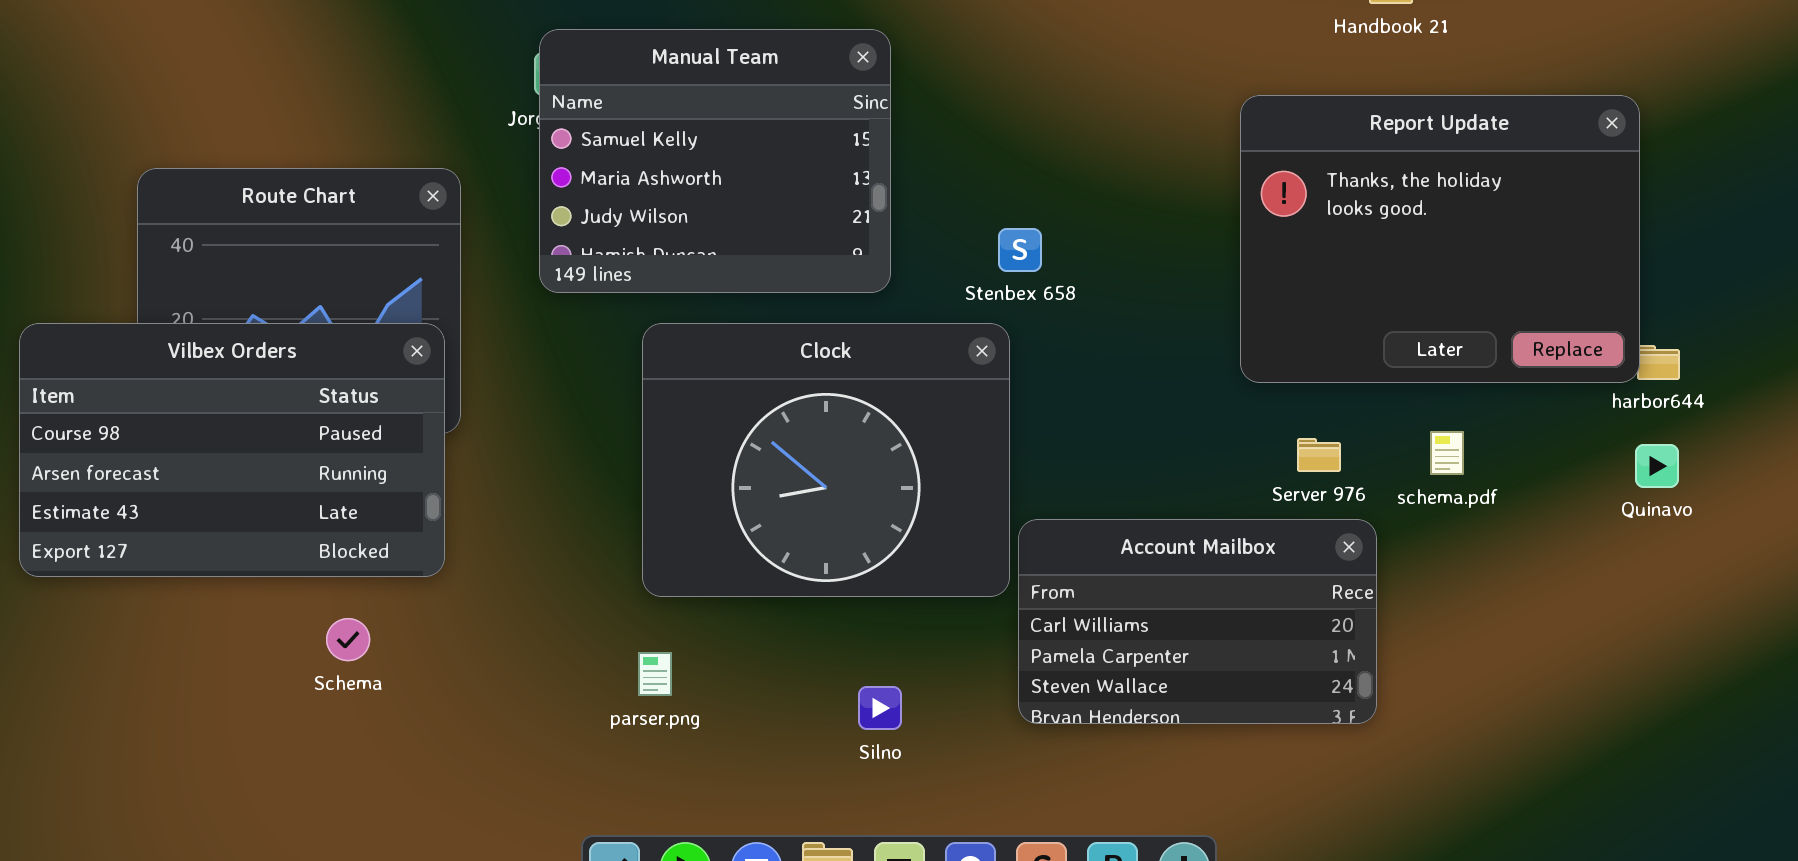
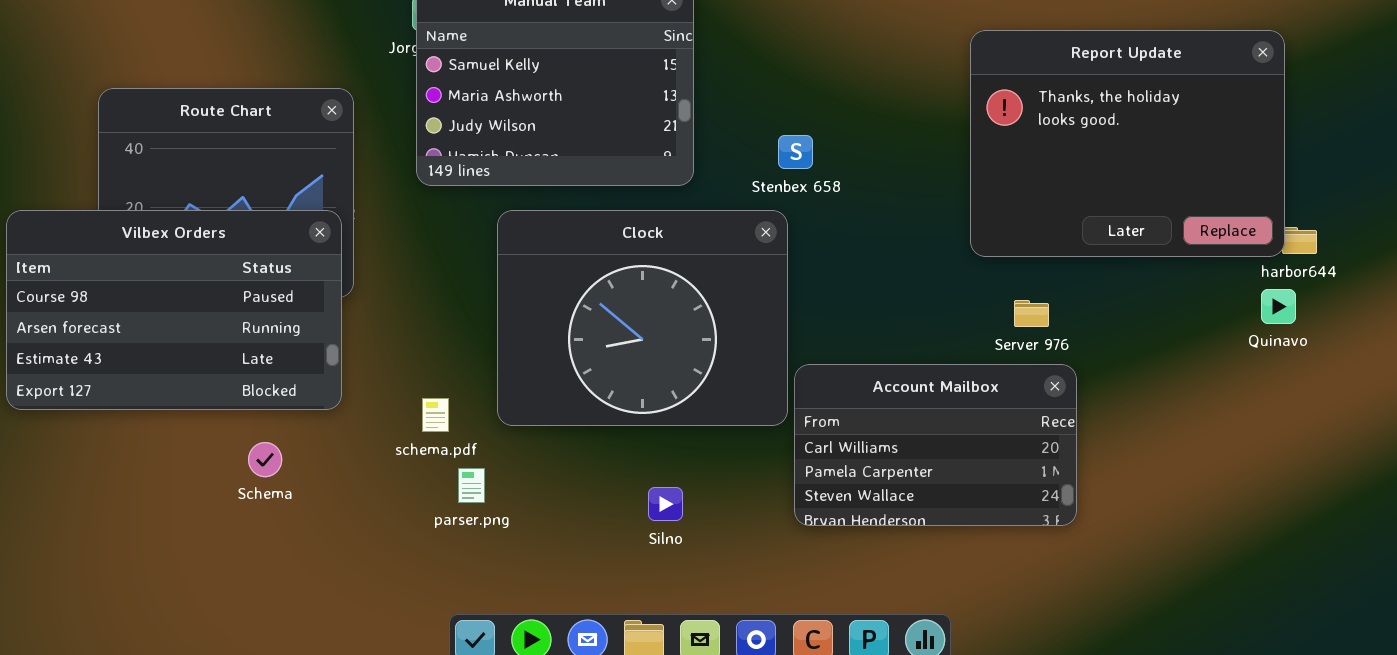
schema.pdf: [1430,431,1464,475] -> [422,398,449,432], moved
Quinavo: [1635,444,1679,488] -> [1261,289,1296,324], moved
parser.png: [638,652,672,696] -> [458,468,485,503], moved
Silno: [858,686,902,730] -> [648,487,683,521], moved

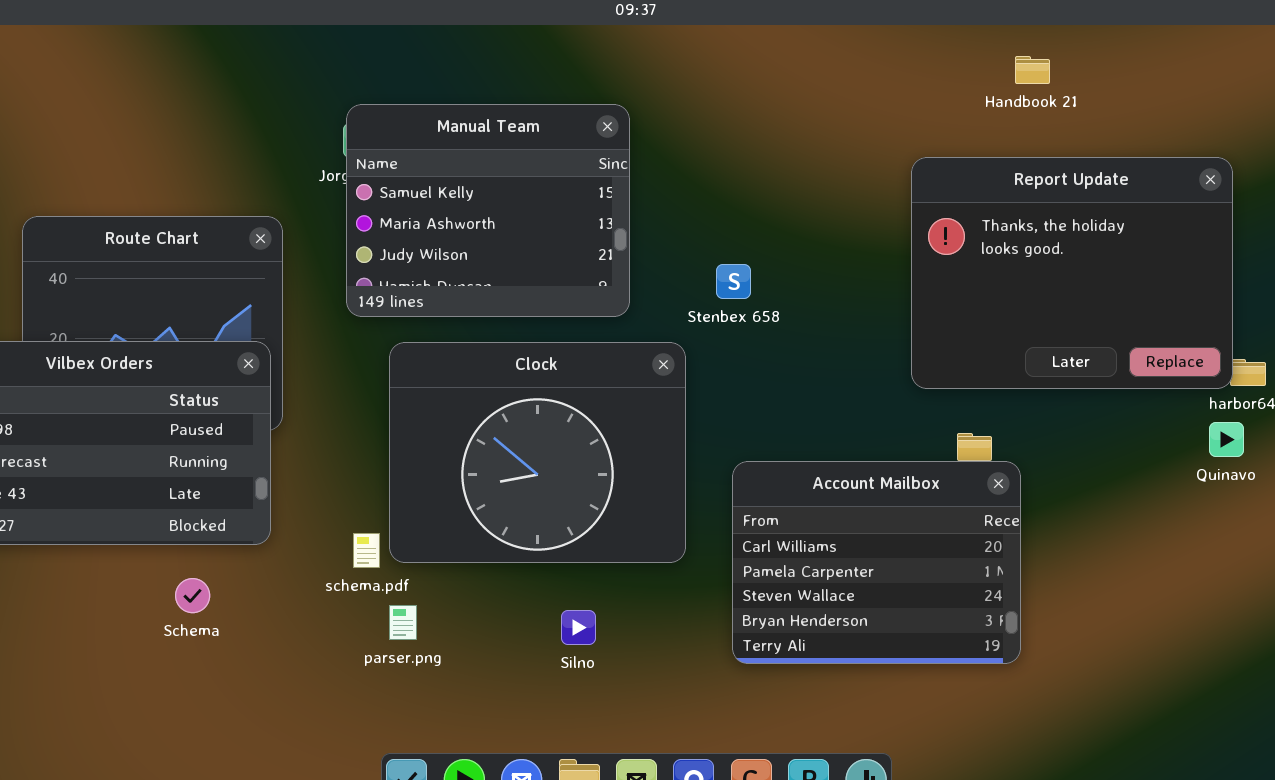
Clock: [497,210,788,426] -> [389,342,686,563], moved
Account Mailbox: [794,364,1077,526] -> [732,461,1021,664], resized
Silno: [648,487,683,521] -> [561,610,596,645], moved

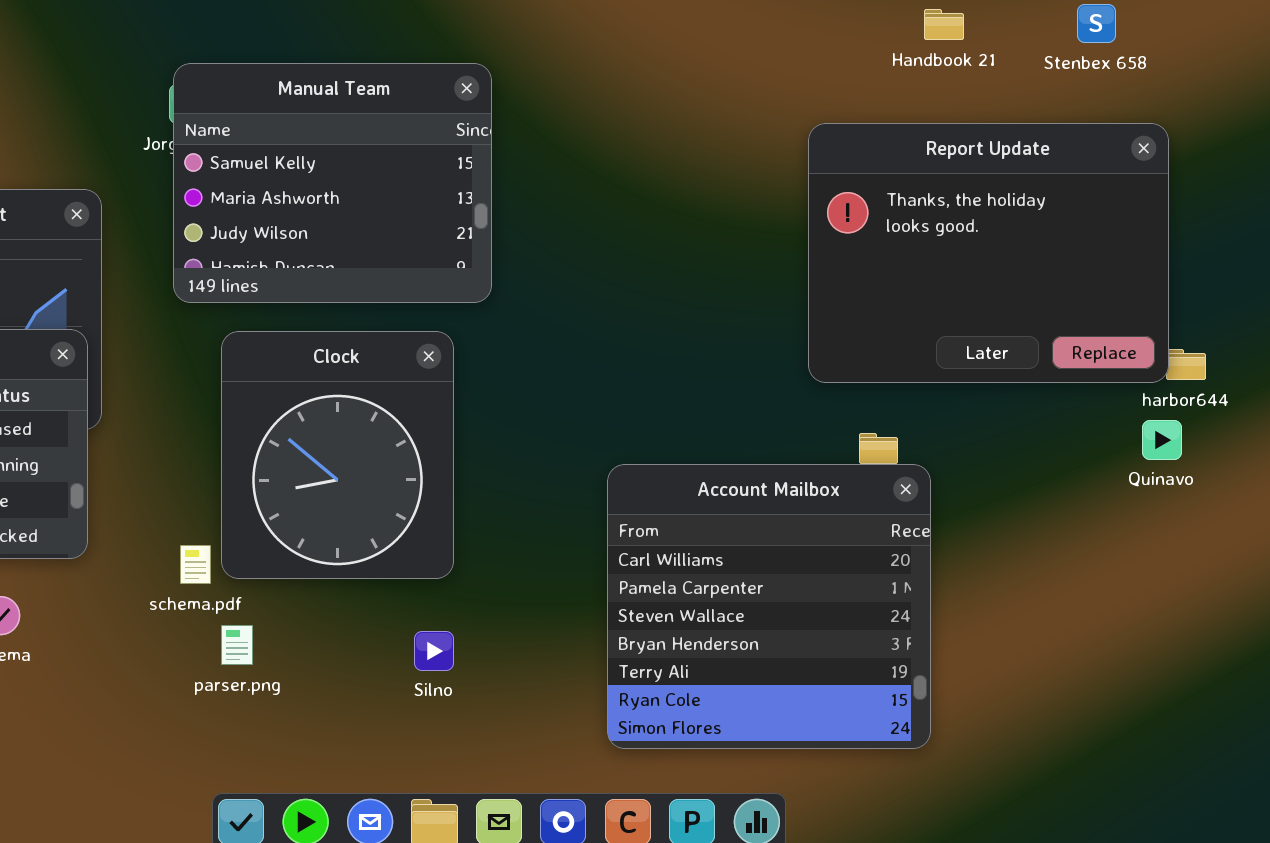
Stenbex 658: [716,264,751,299] -> [1077,4,1116,43], moved
Clock: [389,342,686,563] -> [221,331,454,579], resized
Account Mailbox: [732,461,1021,664] -> [607,464,931,749], resized

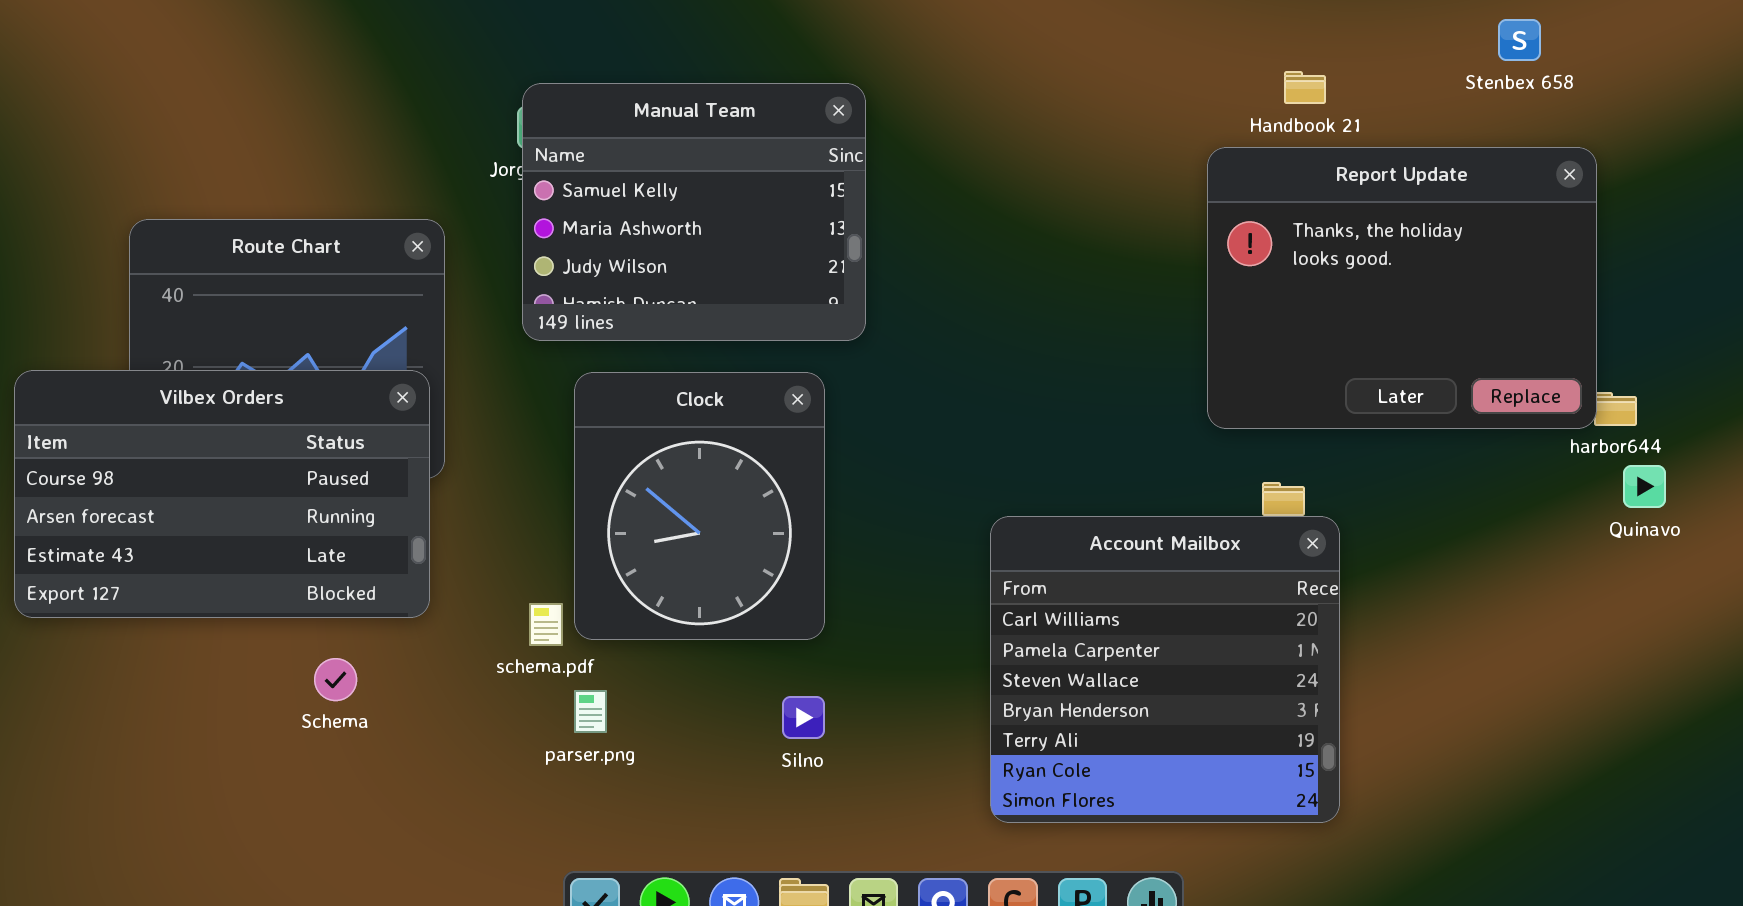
Handbook 21: [924,9,964,40] -> [1284,71,1326,104], moved
Quinavo: [1142,420,1182,460] -> [1623,465,1666,508], moved

